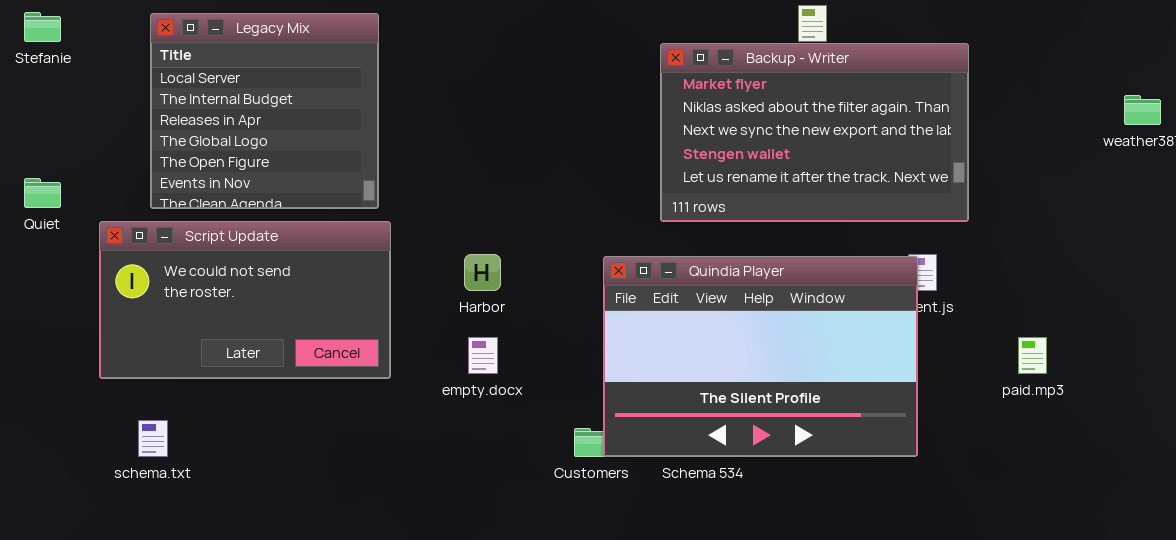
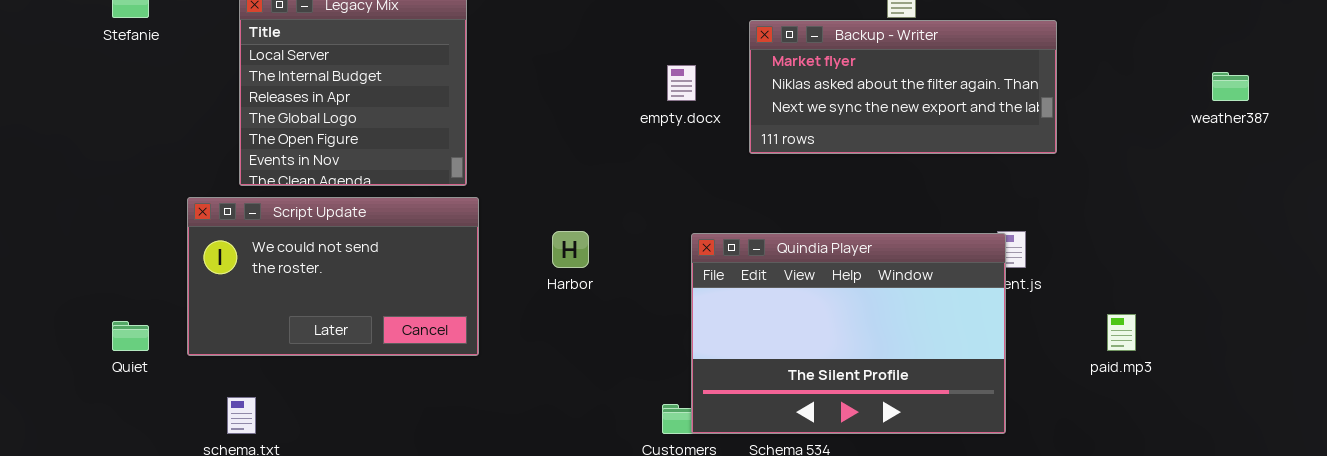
Backup - Writer: [660,43,969,222] -> [749,20,1057,154], resized
Quiet: [24,178,61,208] -> [112,321,149,351], moved
empty.docx: [468,337,498,374] -> [667,65,696,101], moved

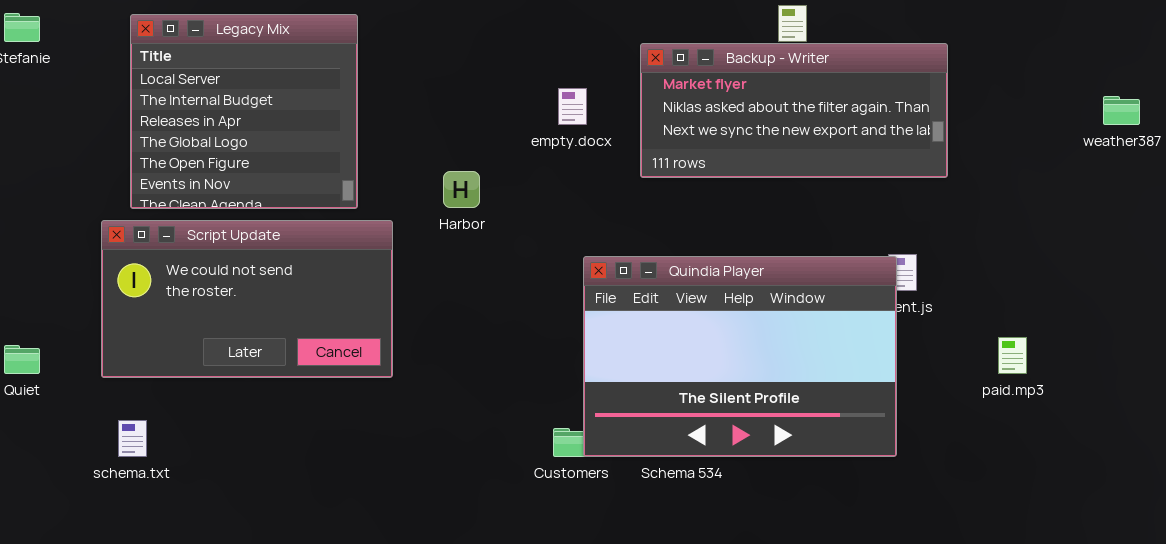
Script Update: [187,197,479,356] -> [101,220,393,378], moved
Harbor: [552,231,589,268] -> [443,171,480,208], moved

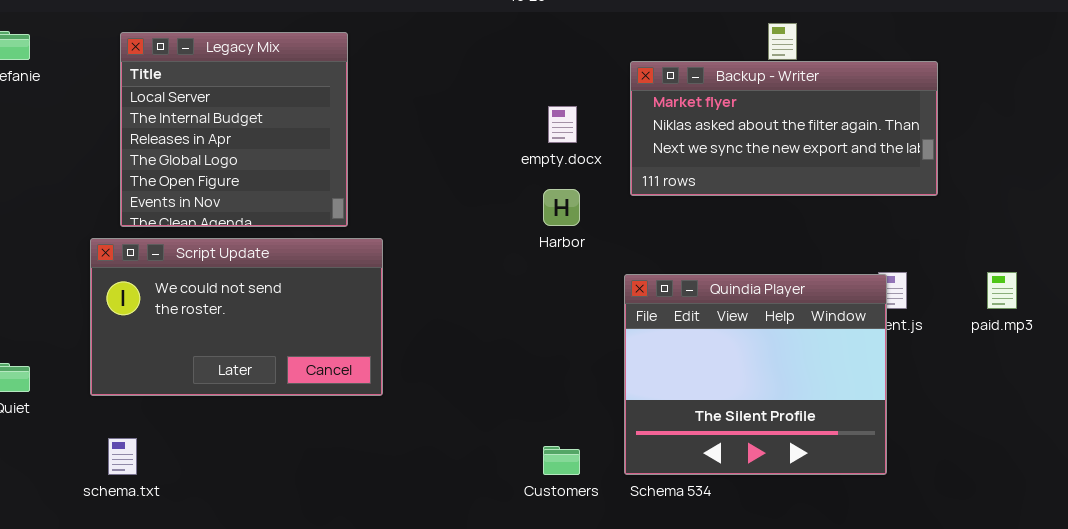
Harbor: [443,171,480,208] -> [543,189,580,226], moved
Quindia Player: [583,256,897,457] -> [624,274,887,475], resized
paid.mp3: [998,337,1027,374] -> [987,272,1017,309], moved

